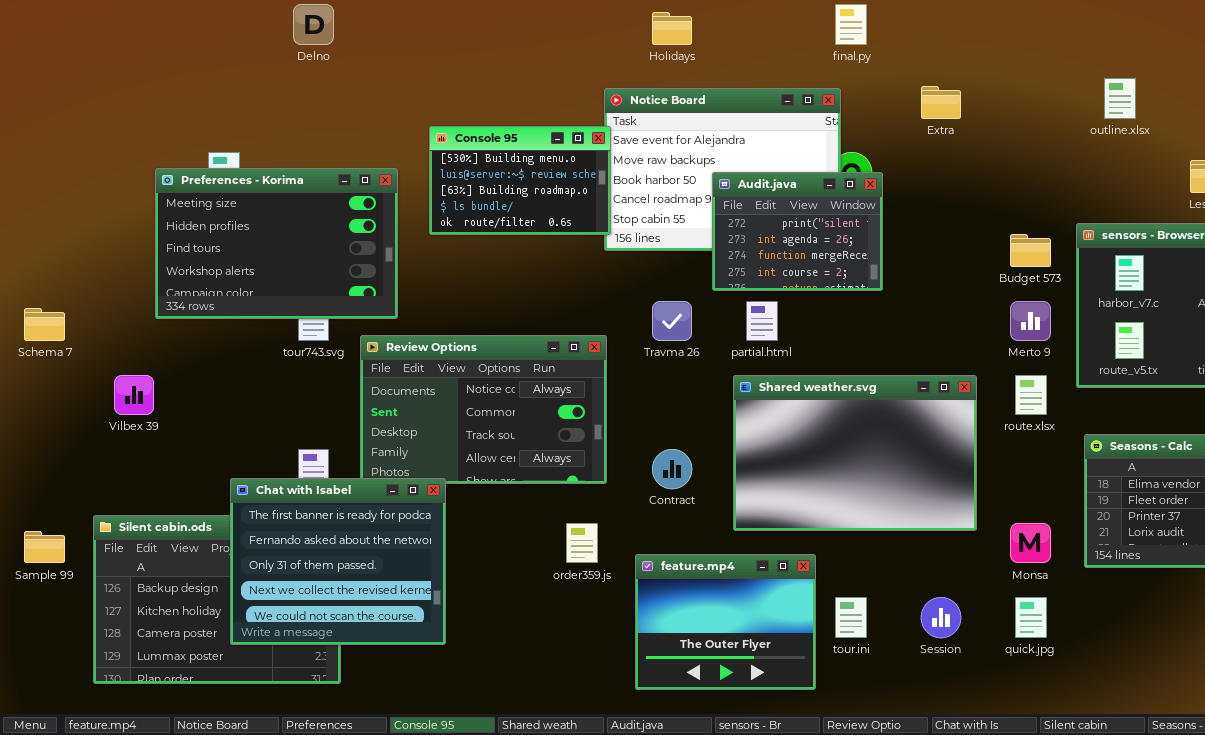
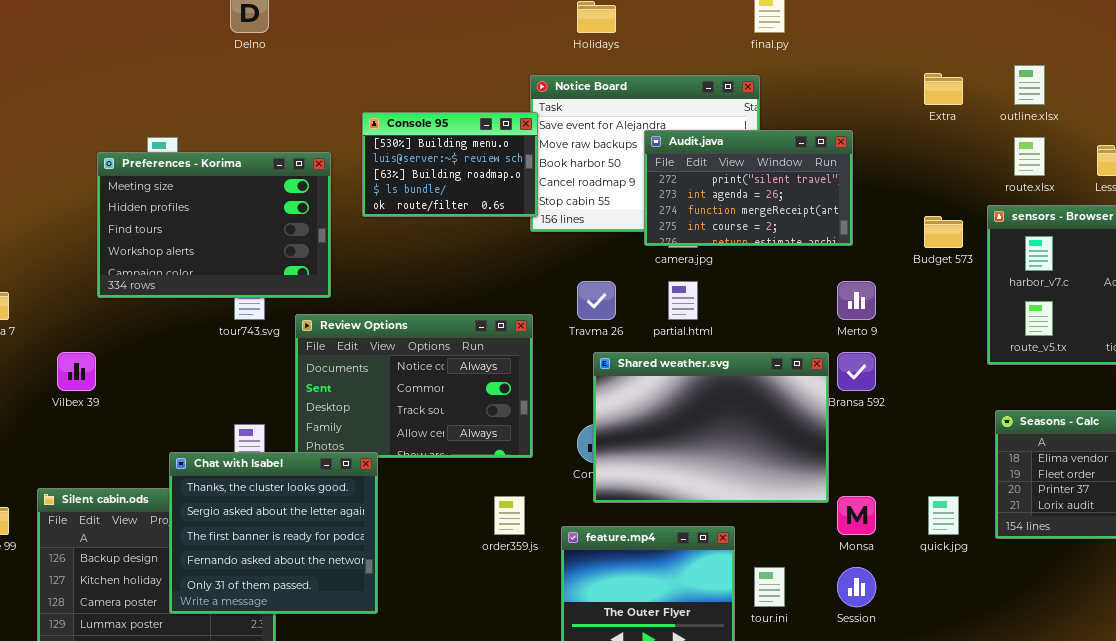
Extra: [921,86,961,119] -> [924,73,963,105], moved
Audit.java: [712,172,883,291] -> [644,130,853,246], moved, resized
Merto 9: [1010,301,1051,341] -> [837,281,876,320], moved
Shared weather.svg: [733,375,977,531] -> [593,352,829,503], moved
route.xlsx: [1015,375,1047,415] -> [1014,137,1045,176], moved
Chat with Isabel: [230,478,446,645] -> [169,452,378,614], scrolled up 2 rows
Monsa: [1010,523,1051,563] -> [837,496,876,535], moved
quick.jpg: [1015,597,1047,638] -> [928,496,959,535], moved

